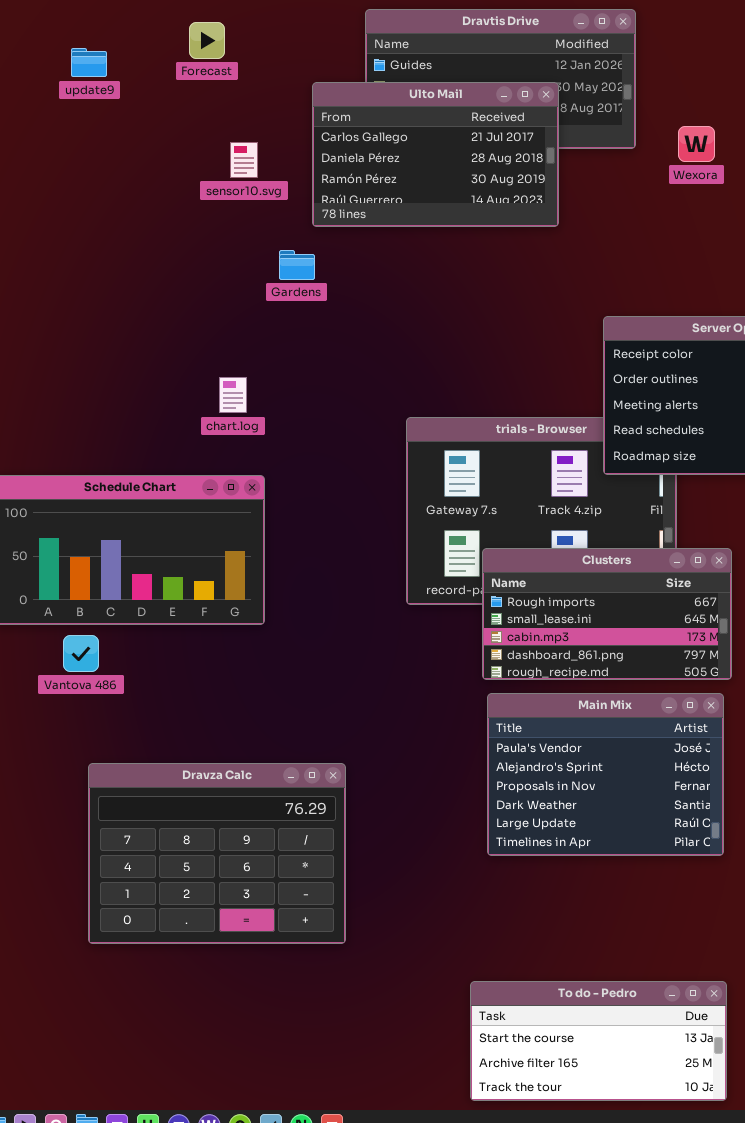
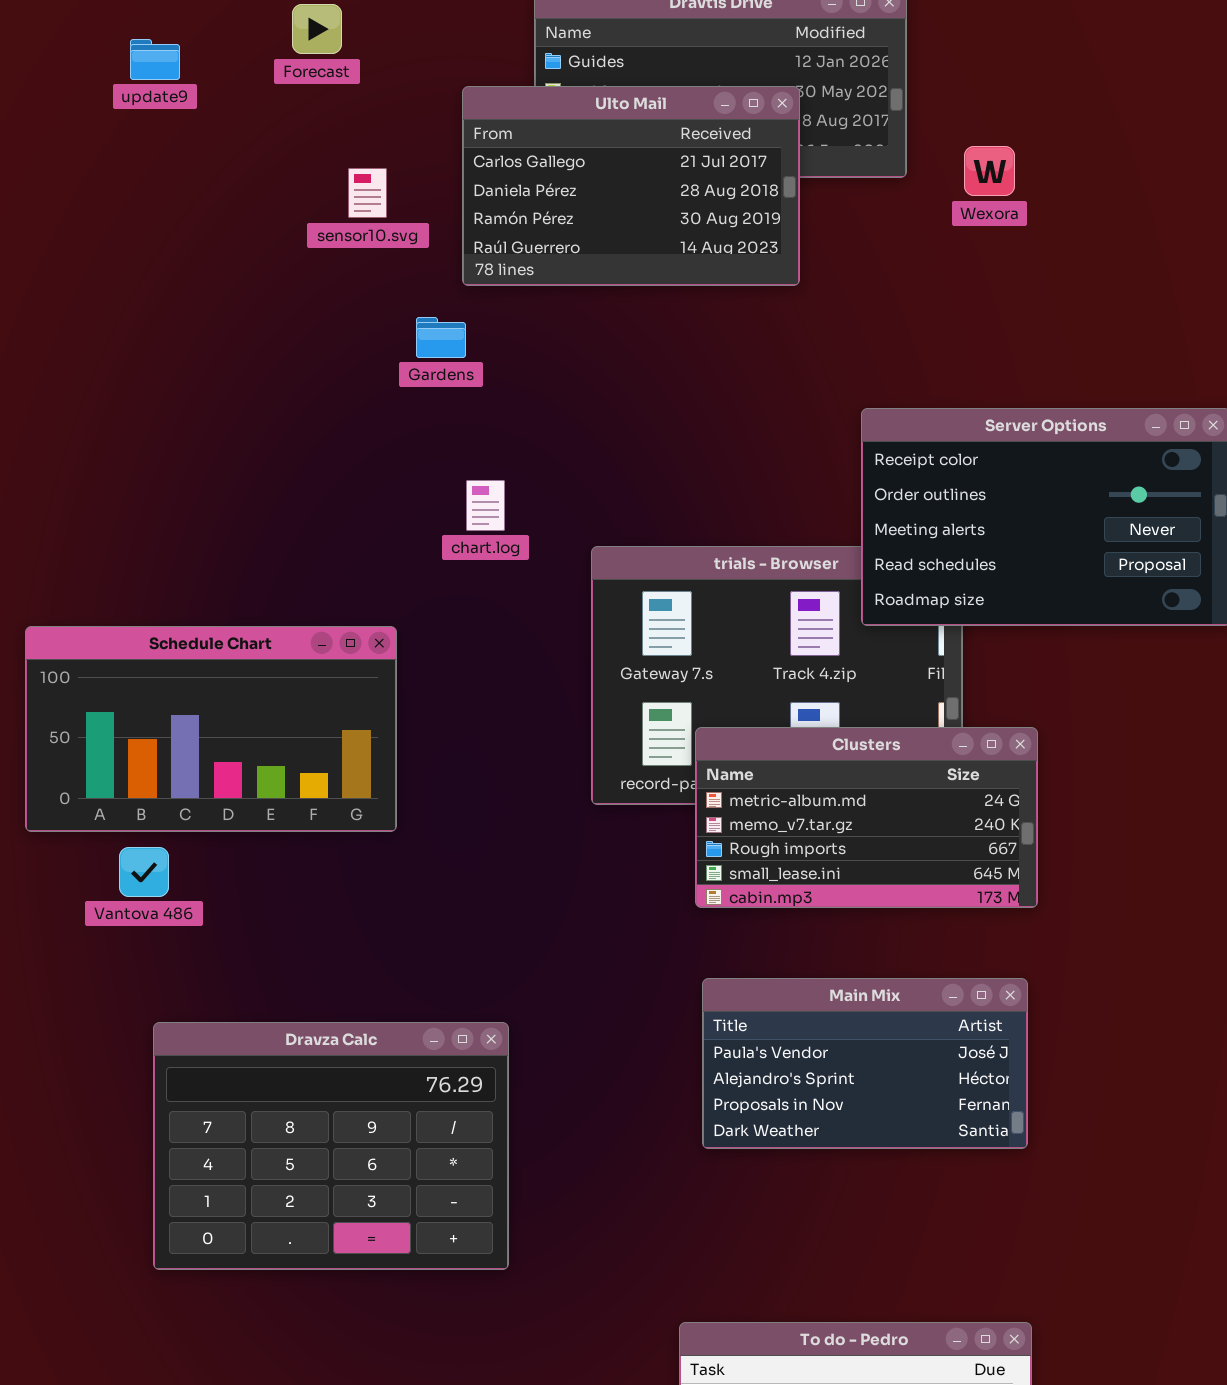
chart.log: [219,377,247,413] -> [466,480,505,531], moved
Clusters: [482,548,732,680] -> [695,727,1038,908], scrolled up 2 rows
Main Mix: [487,693,724,856] -> [702,978,1028,1149], resized

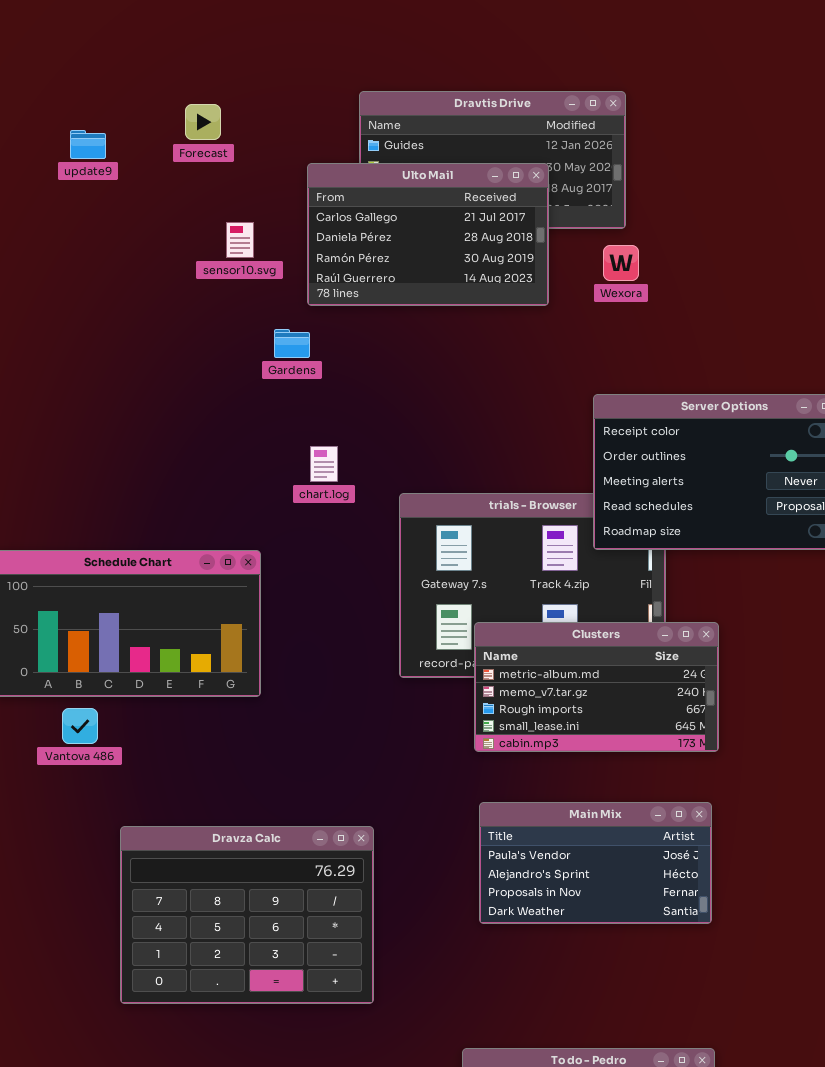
Wexora: [964,146,1015,196] -> [603,245,639,281], moved
Dravza Calc: [153,1022,509,1270] -> [120,826,374,1004], moved

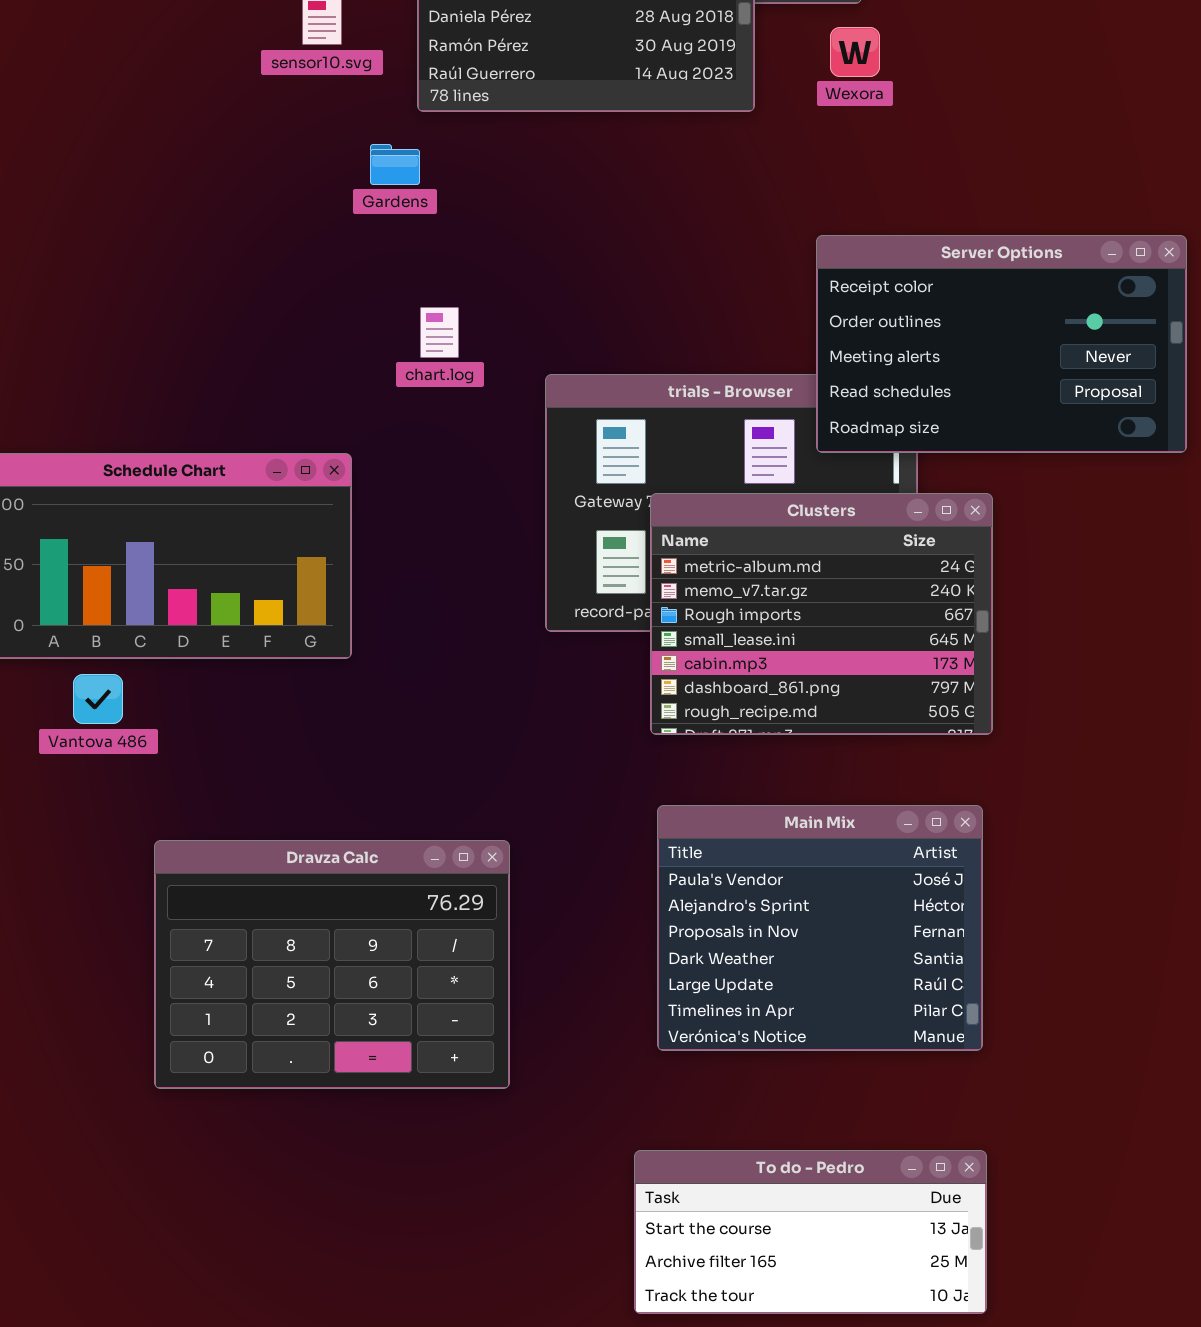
Clusters: [474,622,719,752] -> [650,493,993,735], resized
Main Mix: [479,802,712,924] -> [657,805,983,1051], resized

